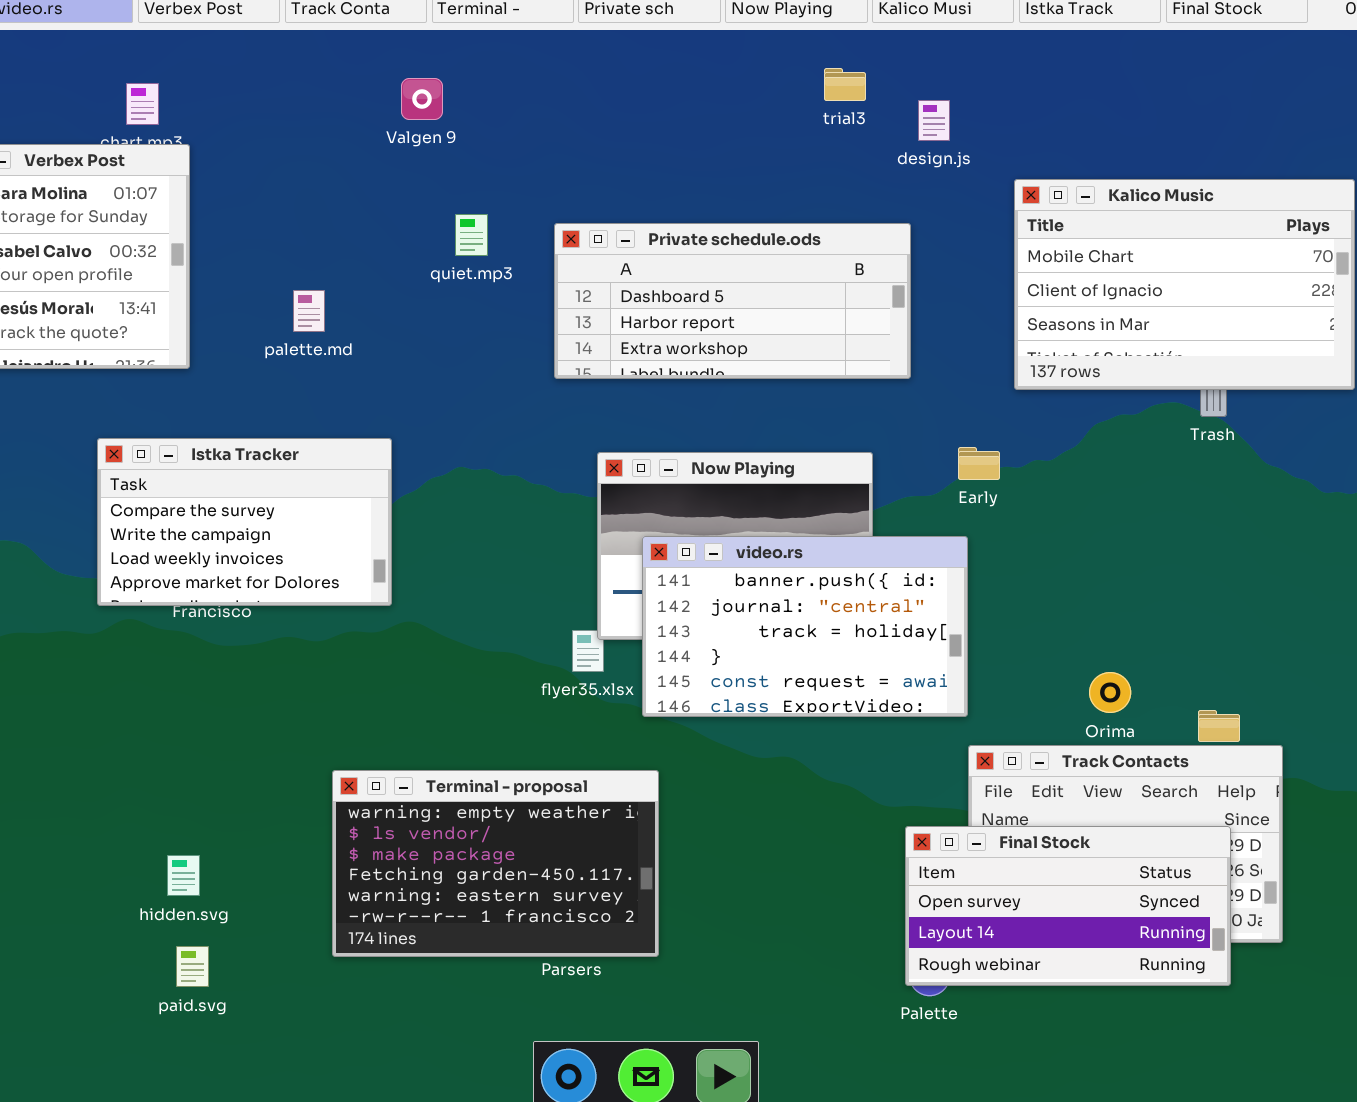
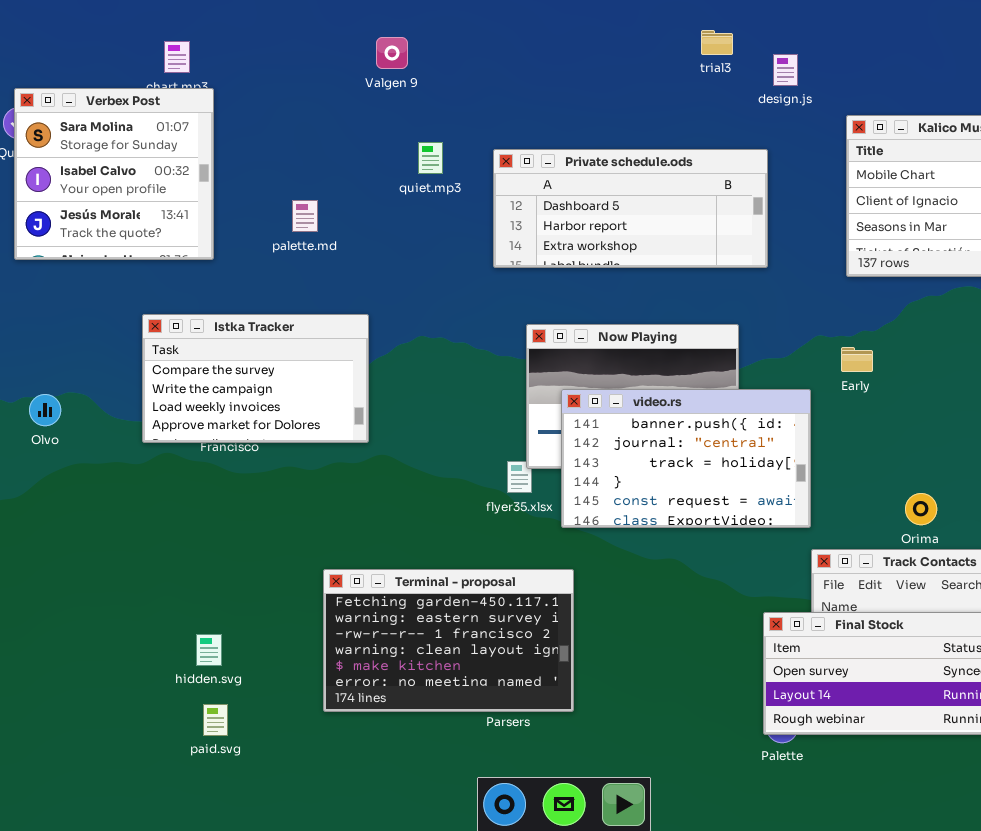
Early: [958,447,1000,480] -> [841,347,873,372], moved
Terminal - proposal: [332,770,659,957] -> [323,569,574,712], scrolled down 3 rows

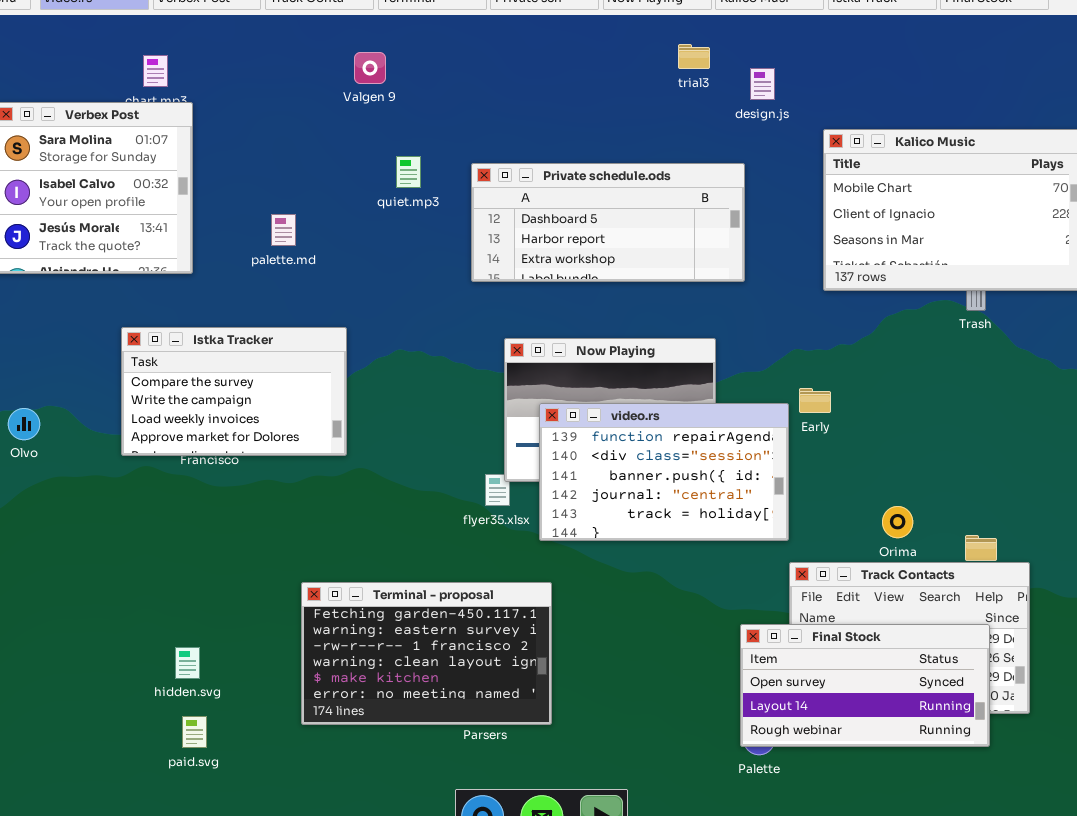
Early: [841,347,873,372] -> [799,388,831,413], moved
video.rs: [561,389,811,528] -> [539,403,789,541], scrolled up 2 rows

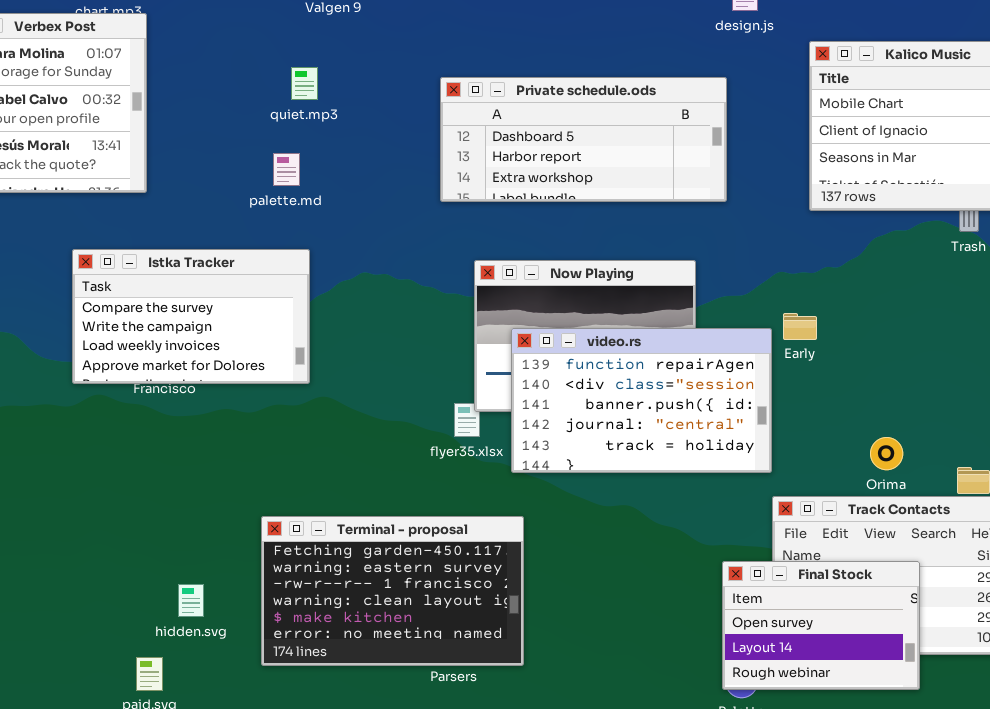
quiet.mp3: [396,156,421,188] -> [291,67,318,100], moved
palette.md: [271,214,296,246] -> [273,153,300,186], moved
Final Stock: [740,624,990,747] -> [722,561,920,690], resized
hidden.svg: [175,647,200,679] -> [178,584,204,617], moved

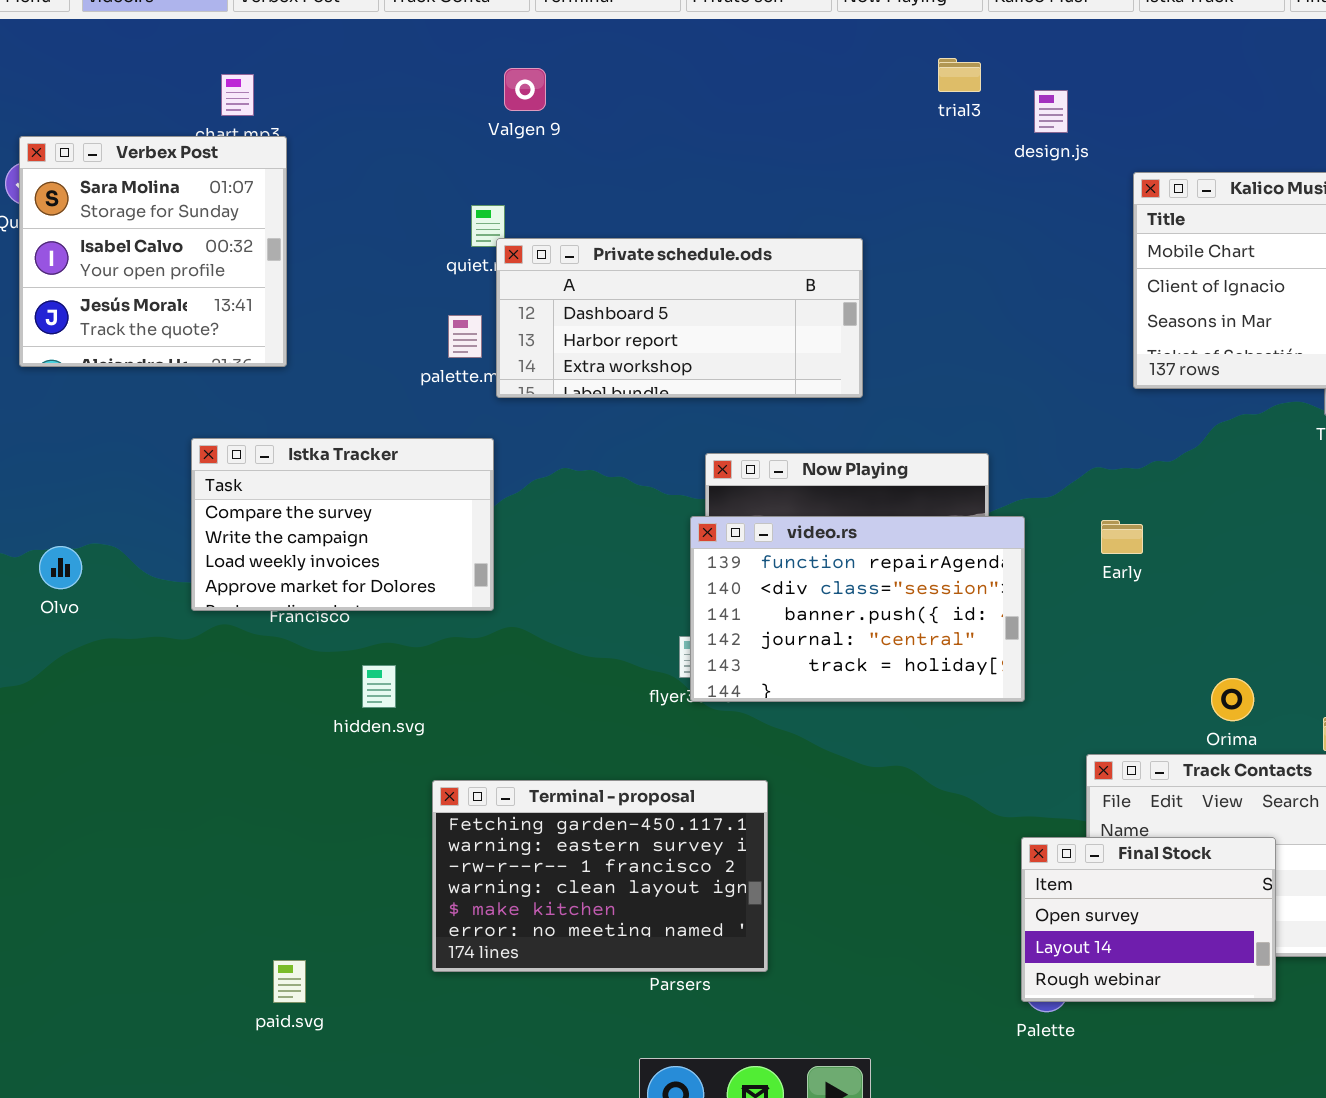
Private schedule.ods: [440,77,727,202] -> [496,238,863,398], moved
video.rs: [511,328,772,473] -> [690,516,1025,702], moved
hidden.svg: [178,584,204,617] -> [362,665,396,708], moved

